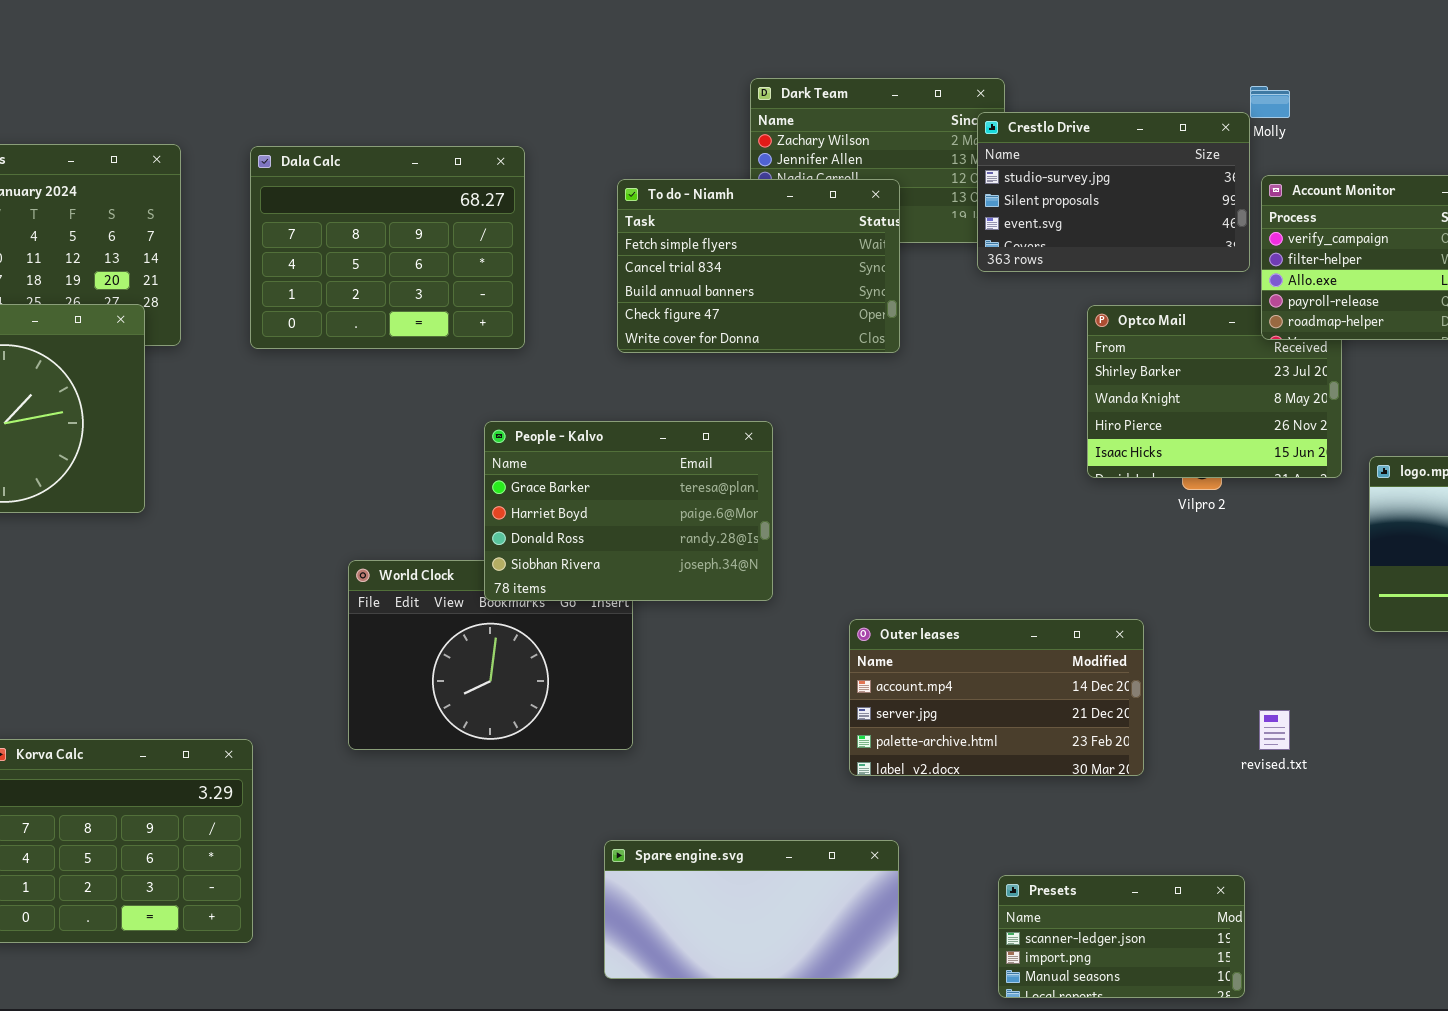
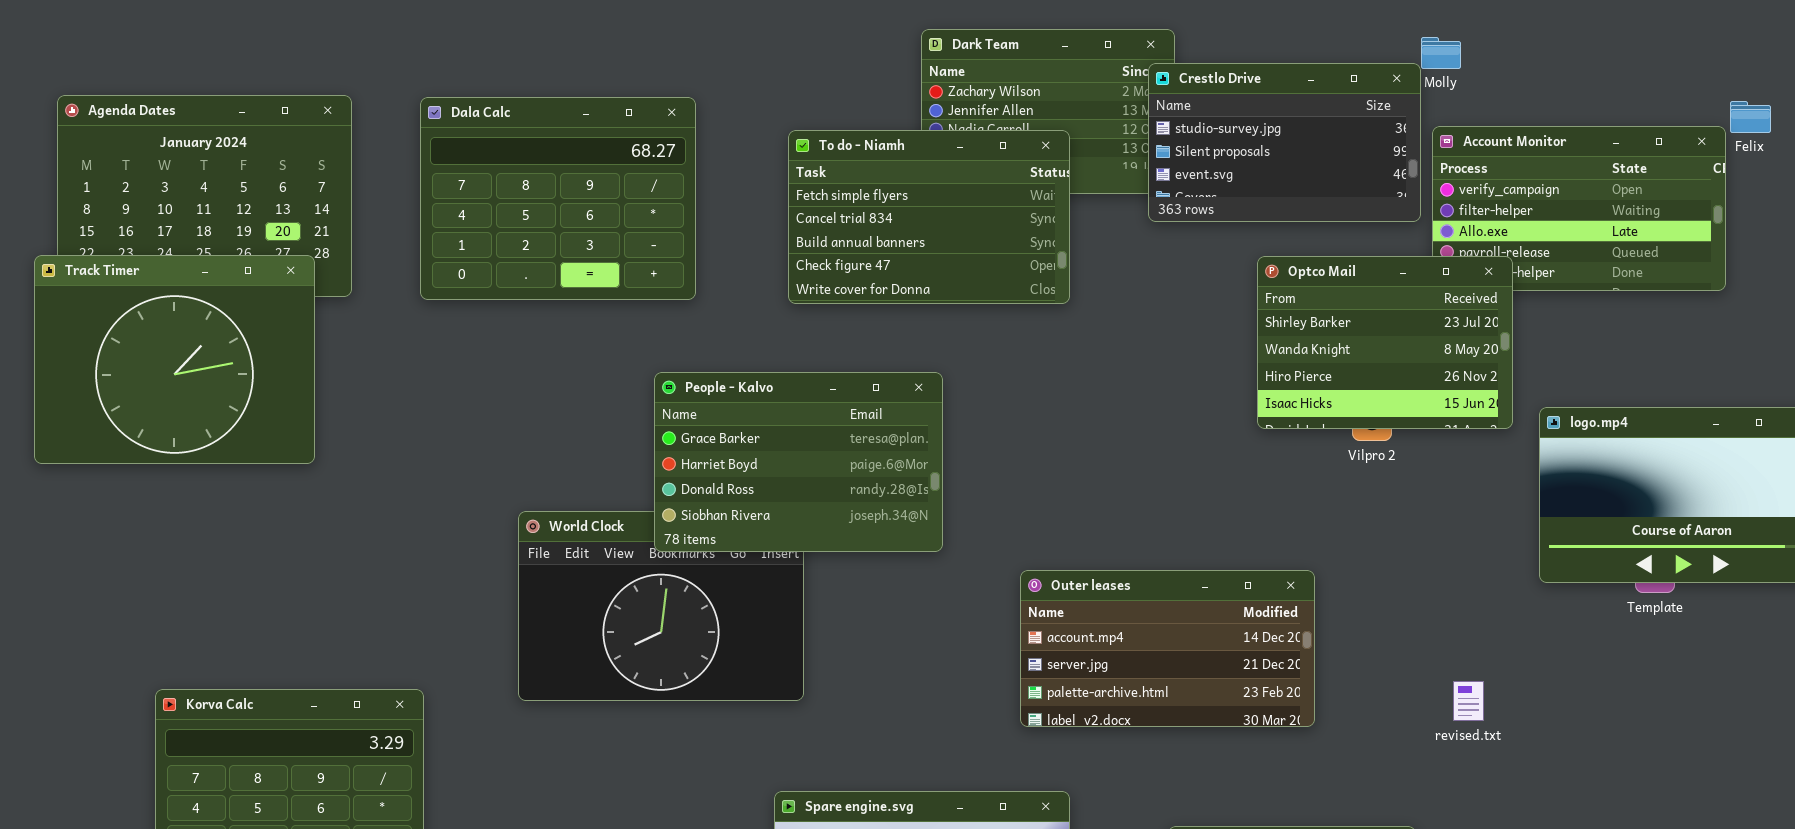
Optco Mail: [1087,305,1342,478] -> [1257,256,1513,429], raised
revised.txt: [1259,710,1290,750] -> [1453,681,1484,721], moved

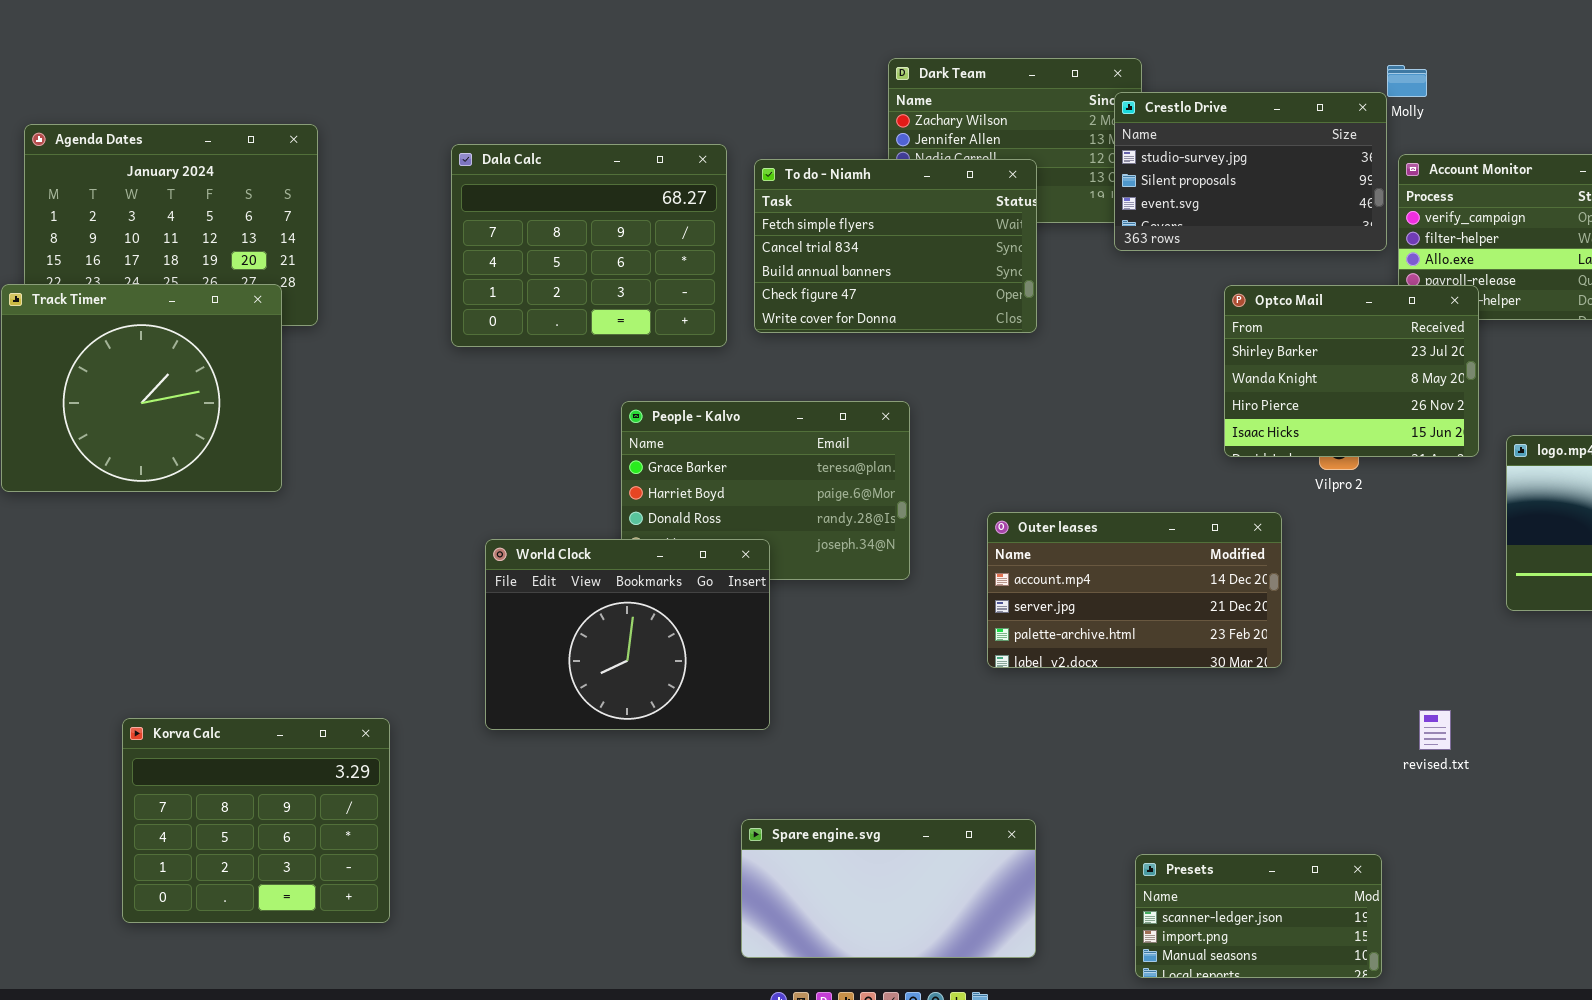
Dala Calc: [420,97,696,300] -> [451,144,727,347], moved
World Clock: [518,511,804,701] -> [485,539,770,730], raised
Outer leases: [1020,570,1315,727] -> [987,512,1282,668], moved

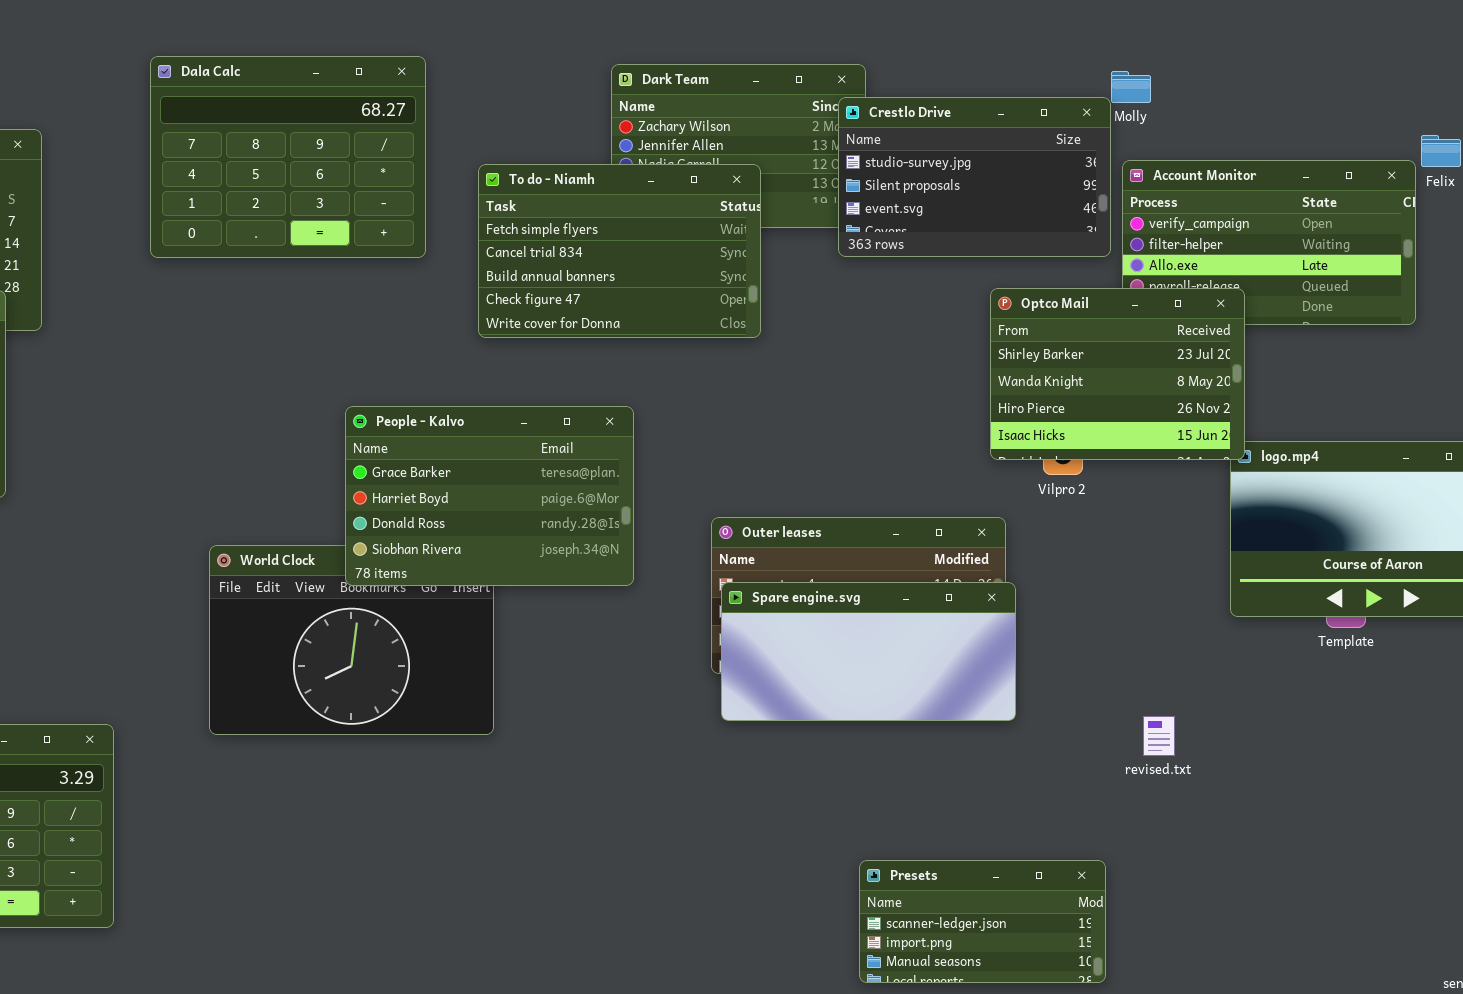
Dala Calc: [451,144,727,347] -> [150,56,426,258], moved
Optco Mail: [1224,285,1479,457] -> [990,288,1245,460], moved
People - Kalvo: [621,401,910,580] -> [345,406,634,586], raised
Spare engine.svg: [741,819,1036,958] -> [721,582,1016,721], moved

